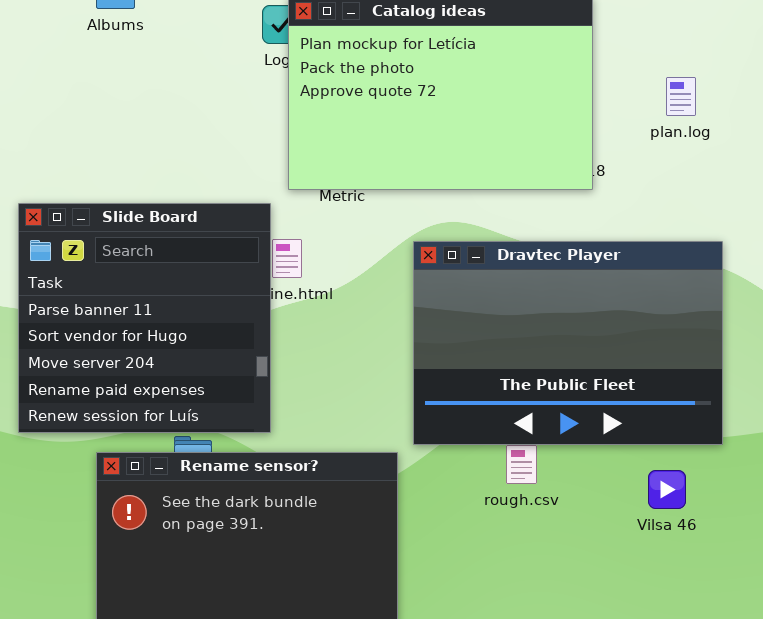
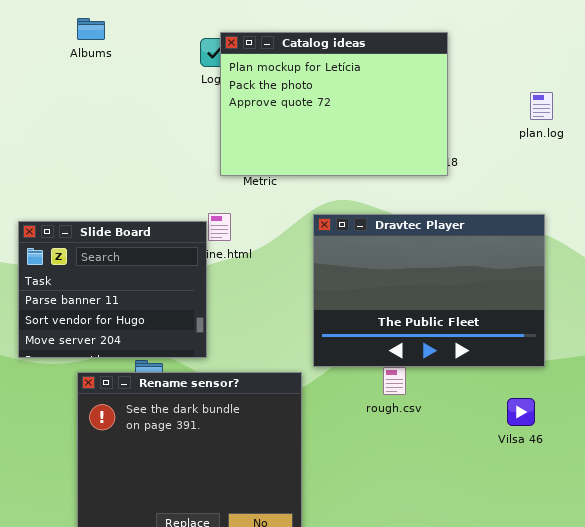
plan.log: [666,77,696,116] -> [530,92,553,120], moved
Slide Board: [18,203,271,433] -> [18,221,207,358], resized
Vilsa 46: [648,470,686,509] -> [507,398,535,426], moved

